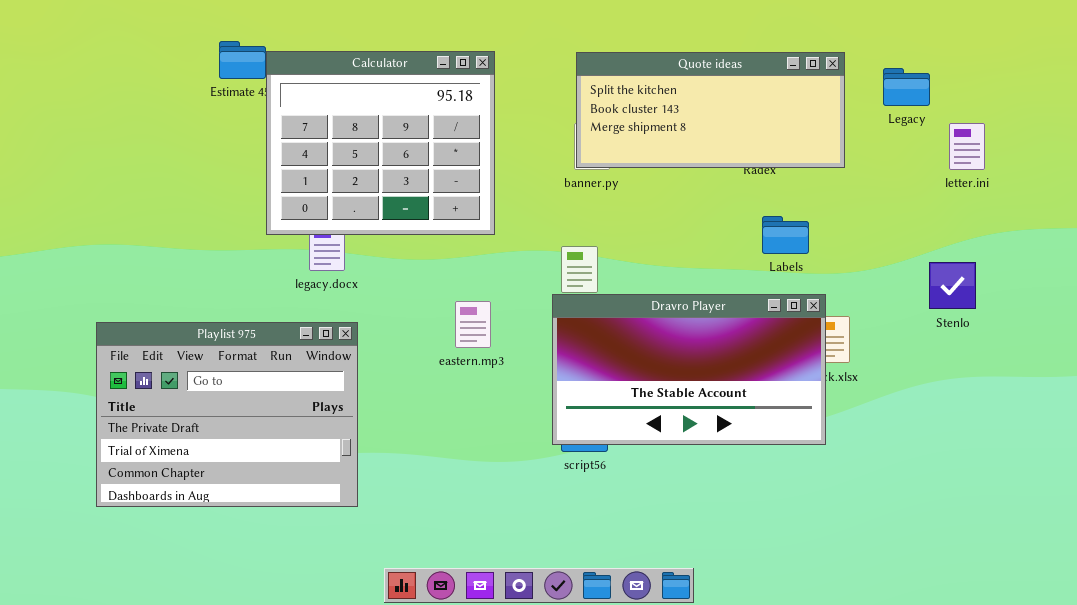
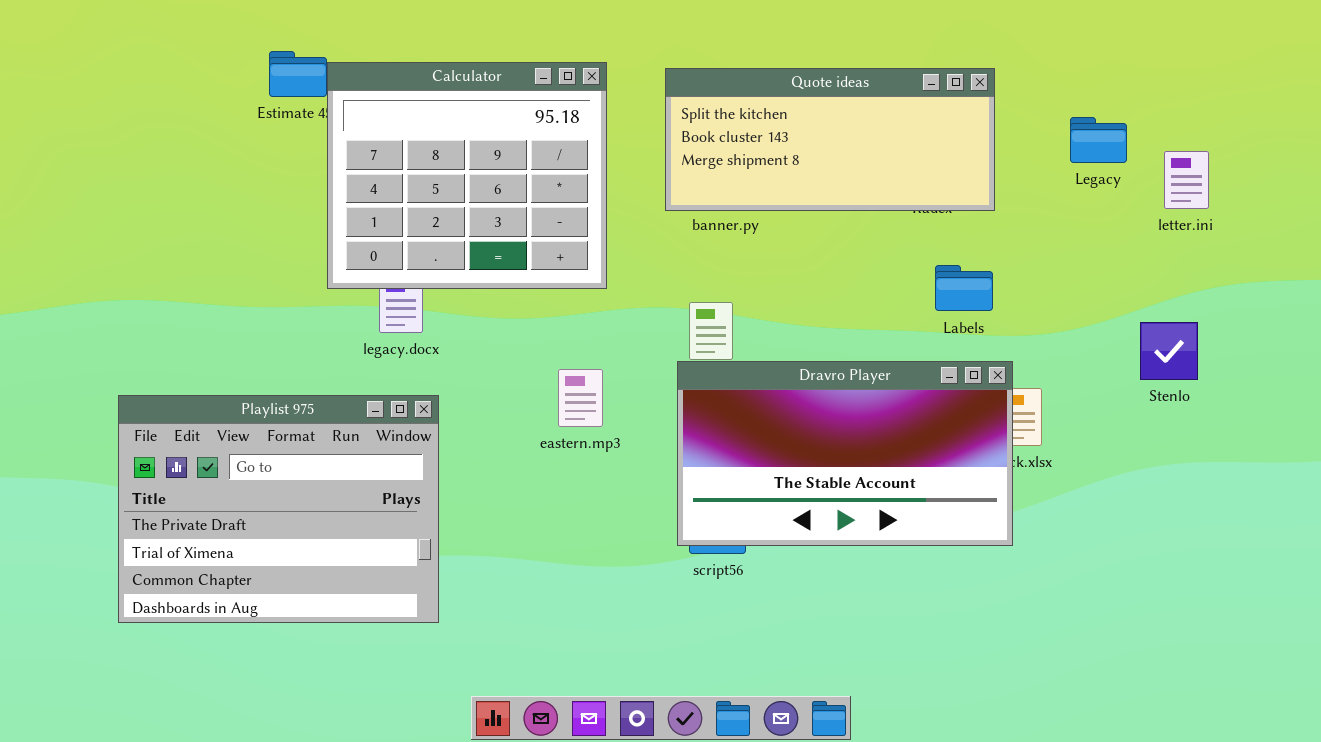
Quote ideas: [576,52,845,168] -> [665,68,995,211], moved
Legacy: [883,68,930,106] -> [1070,117,1127,163], moved

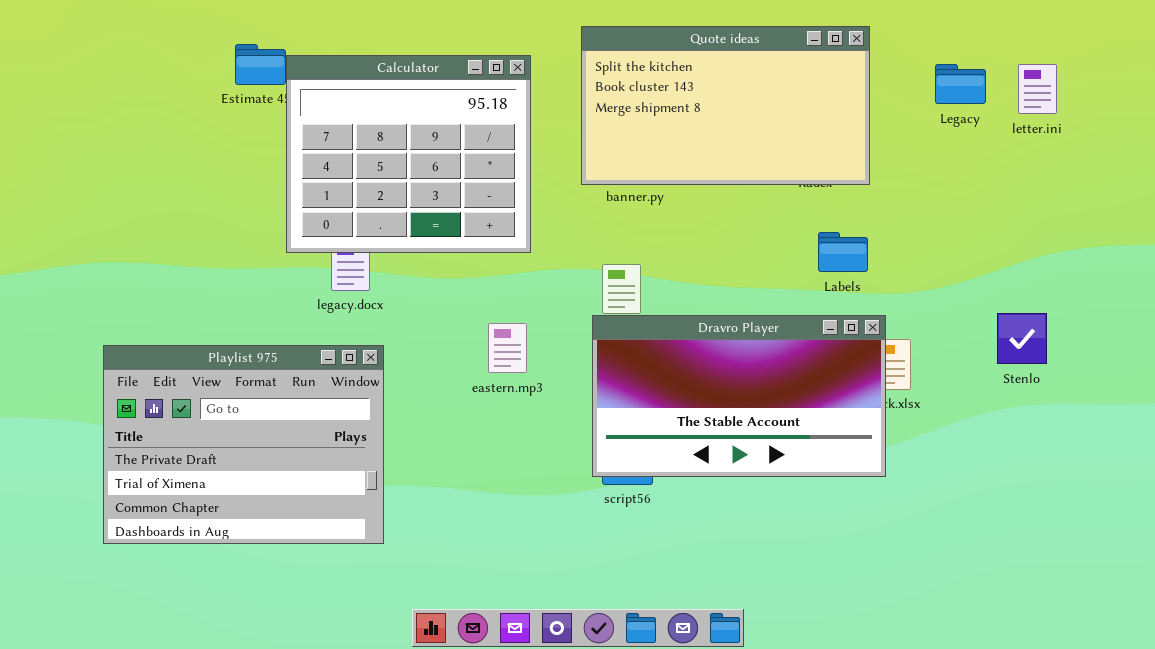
Quote ideas: [665,68,995,211] -> [581,26,870,185], resized
Legacy: [1070,117,1127,163] -> [935,64,986,104], moved
letter.ini: [1164,151,1209,209] -> [1018,64,1057,114], moved
Stenlo: [1140,322,1198,380] -> [997,313,1047,364], moved

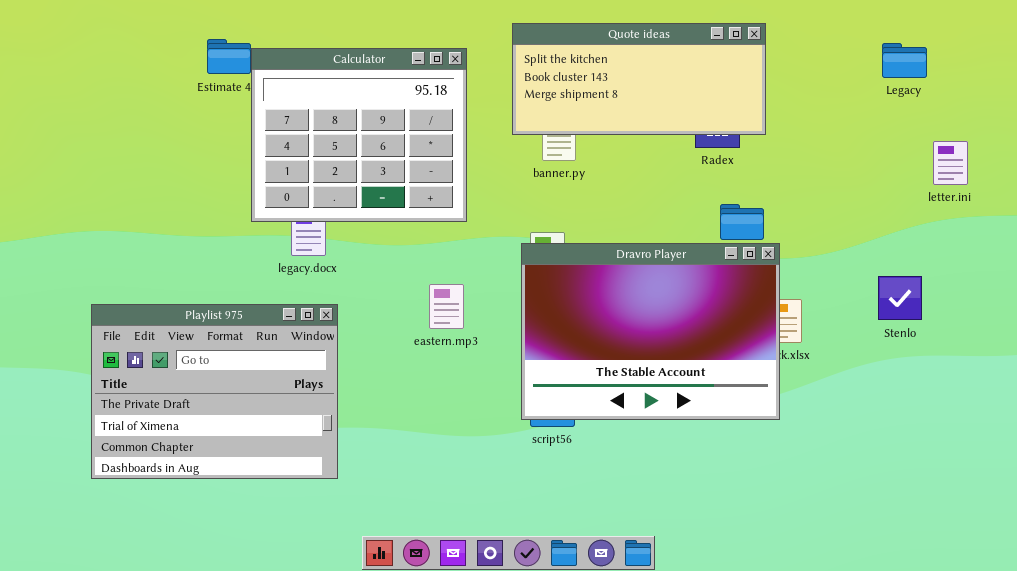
Quote ideas: [581,26,870,185] -> [512,23,766,135], resized
Legacy: [935,64,986,104] -> [882,43,927,78], moved
letter.ini: [1018,64,1057,114] -> [933,141,968,185], moved
Dravro Player: [592,315,886,477] -> [521,243,780,420], resized

